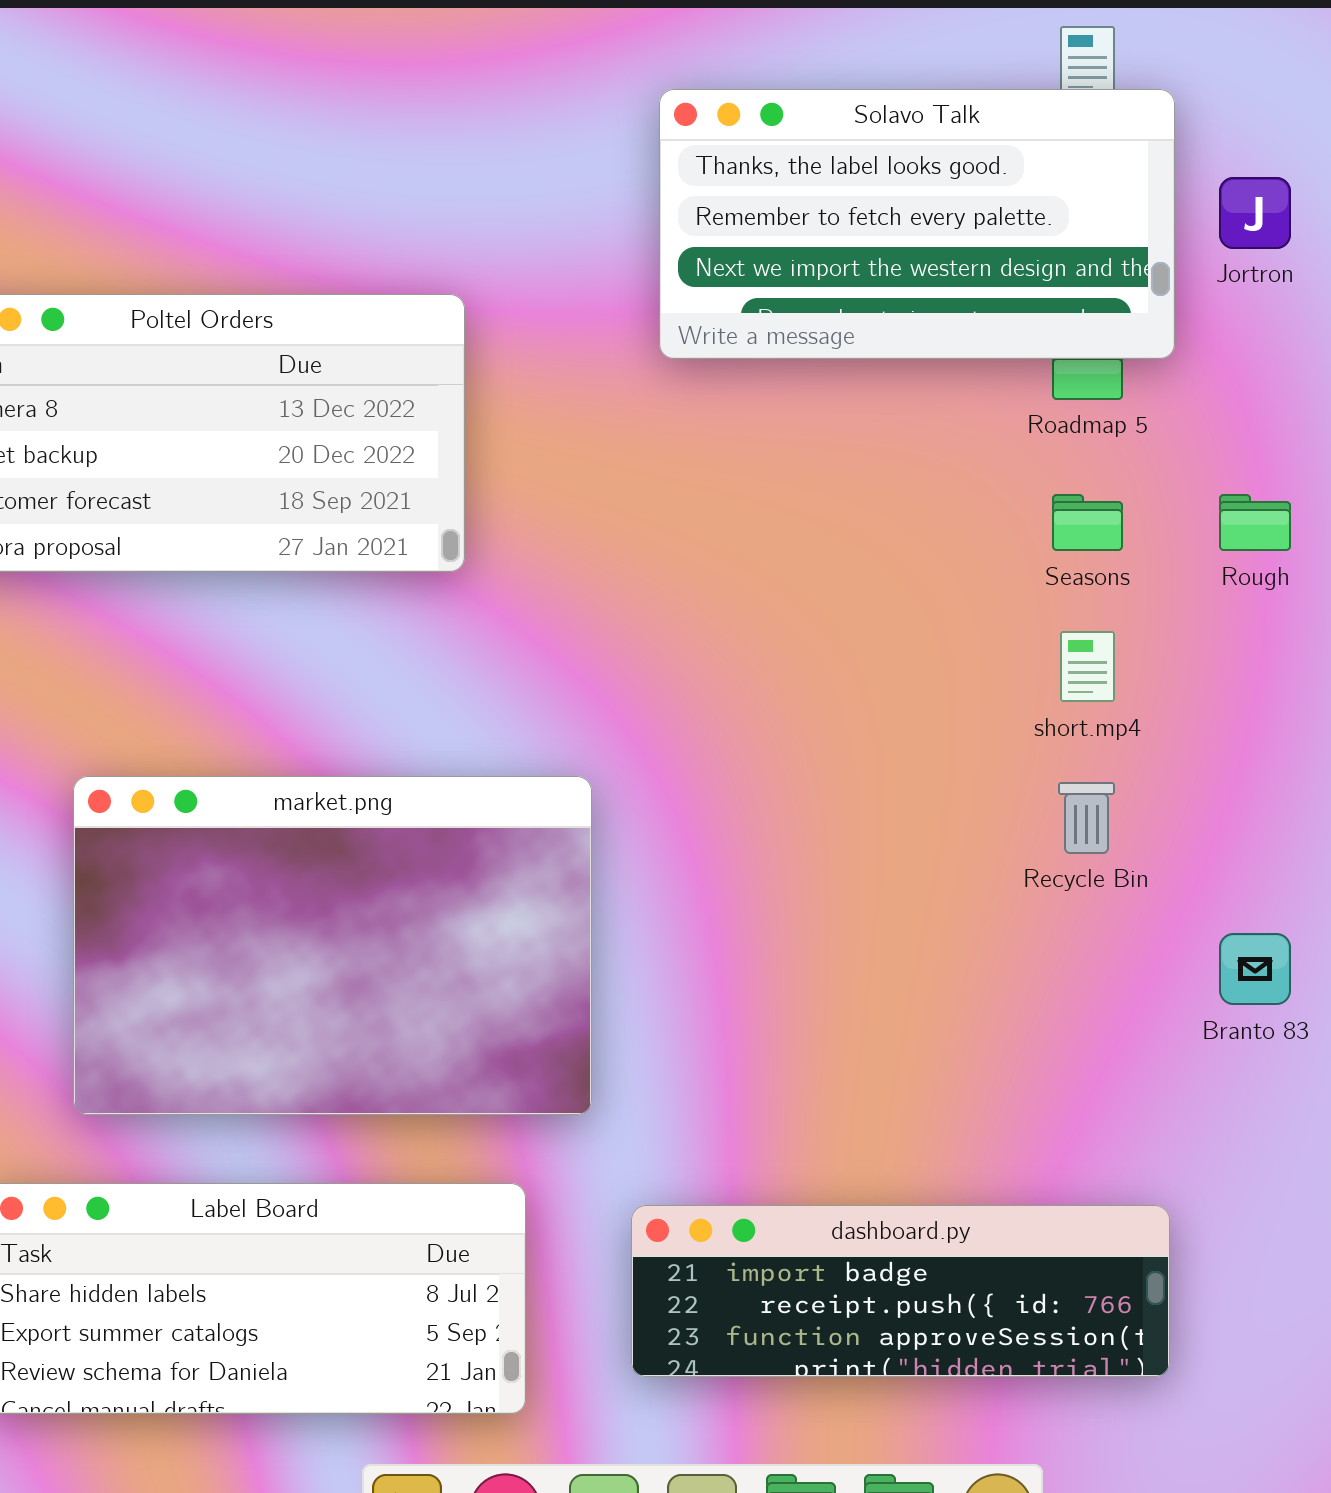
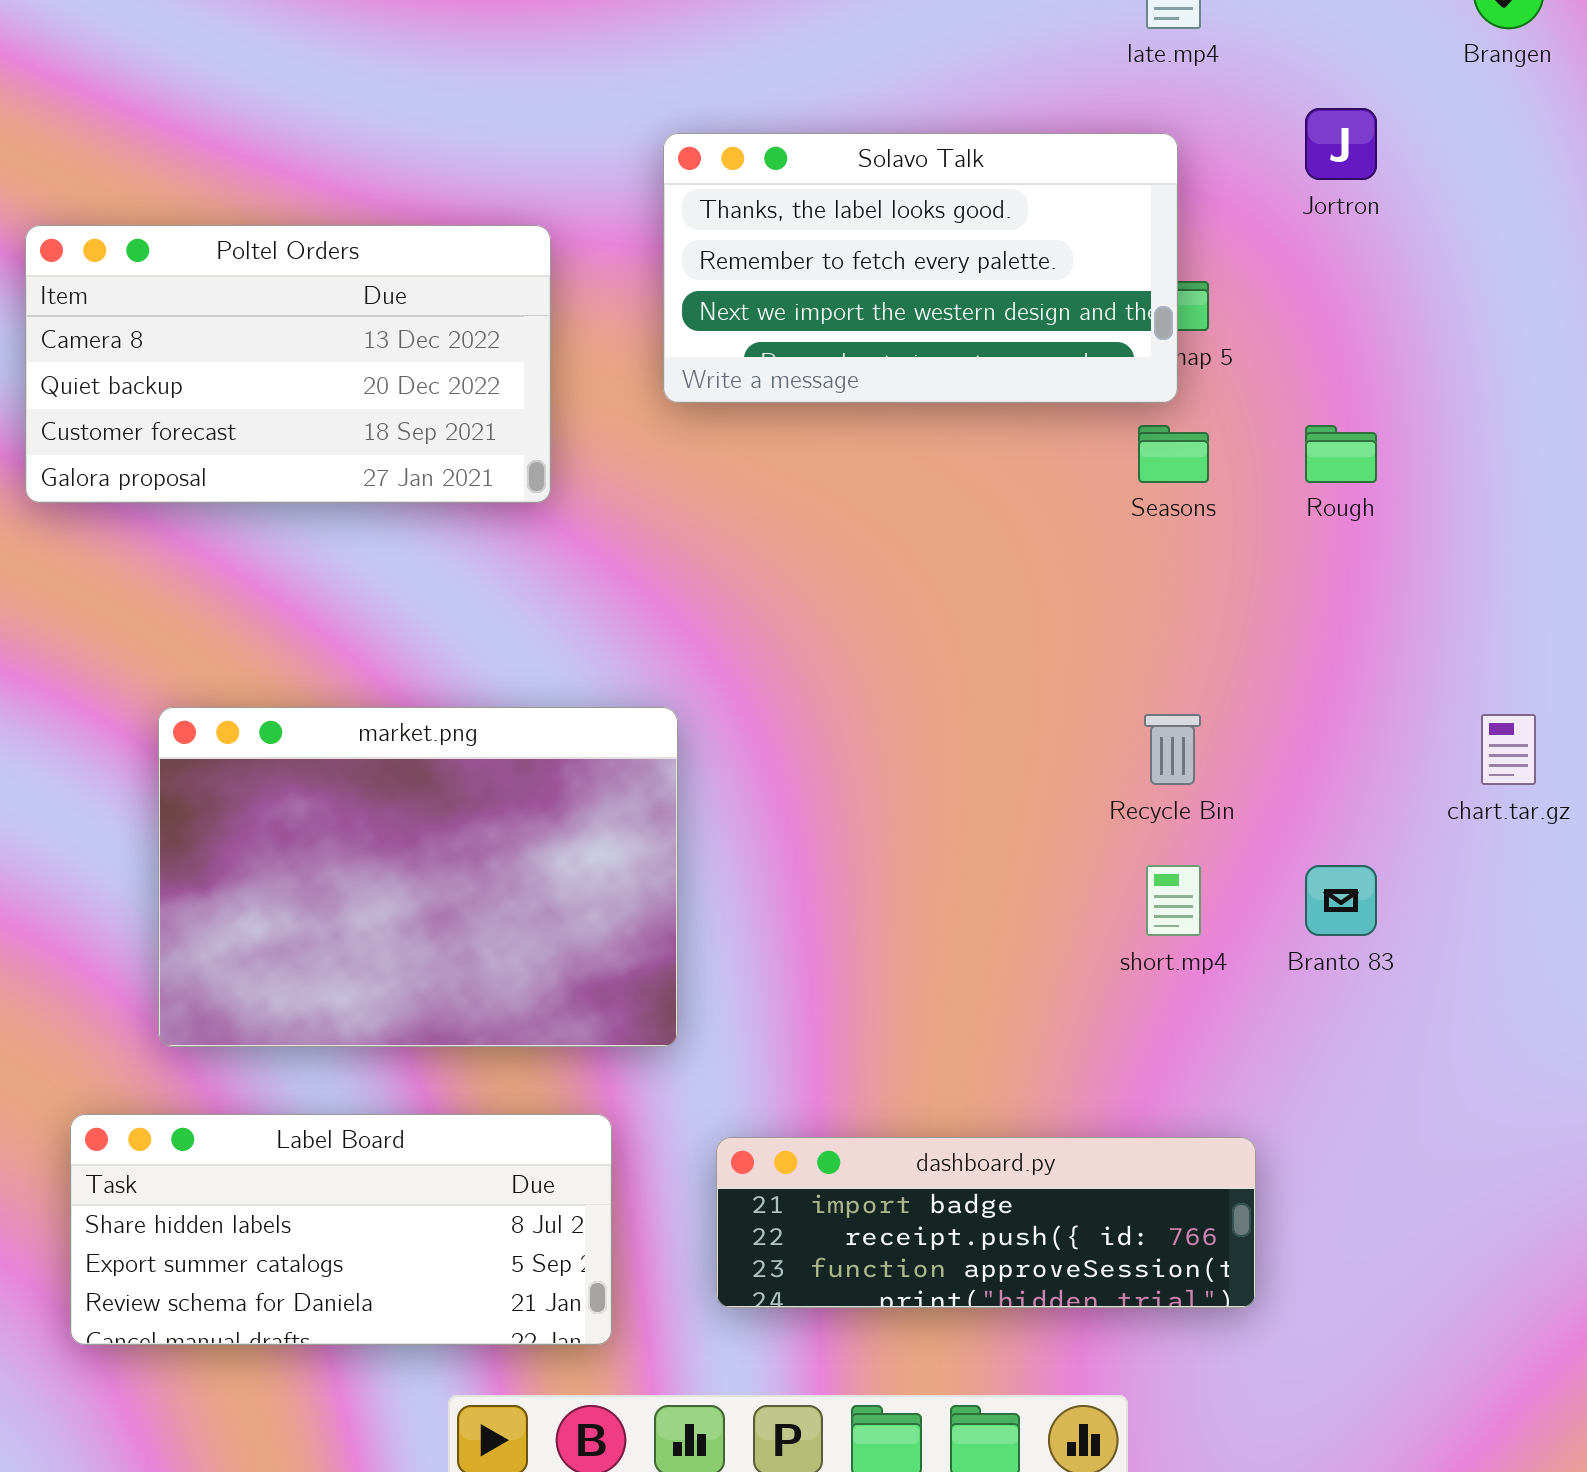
Solavo Talk: [659,89,1175,359] -> [663,133,1178,403], moved
short.mp4: [1060,631,1115,702] -> [1146,865,1201,936], moved

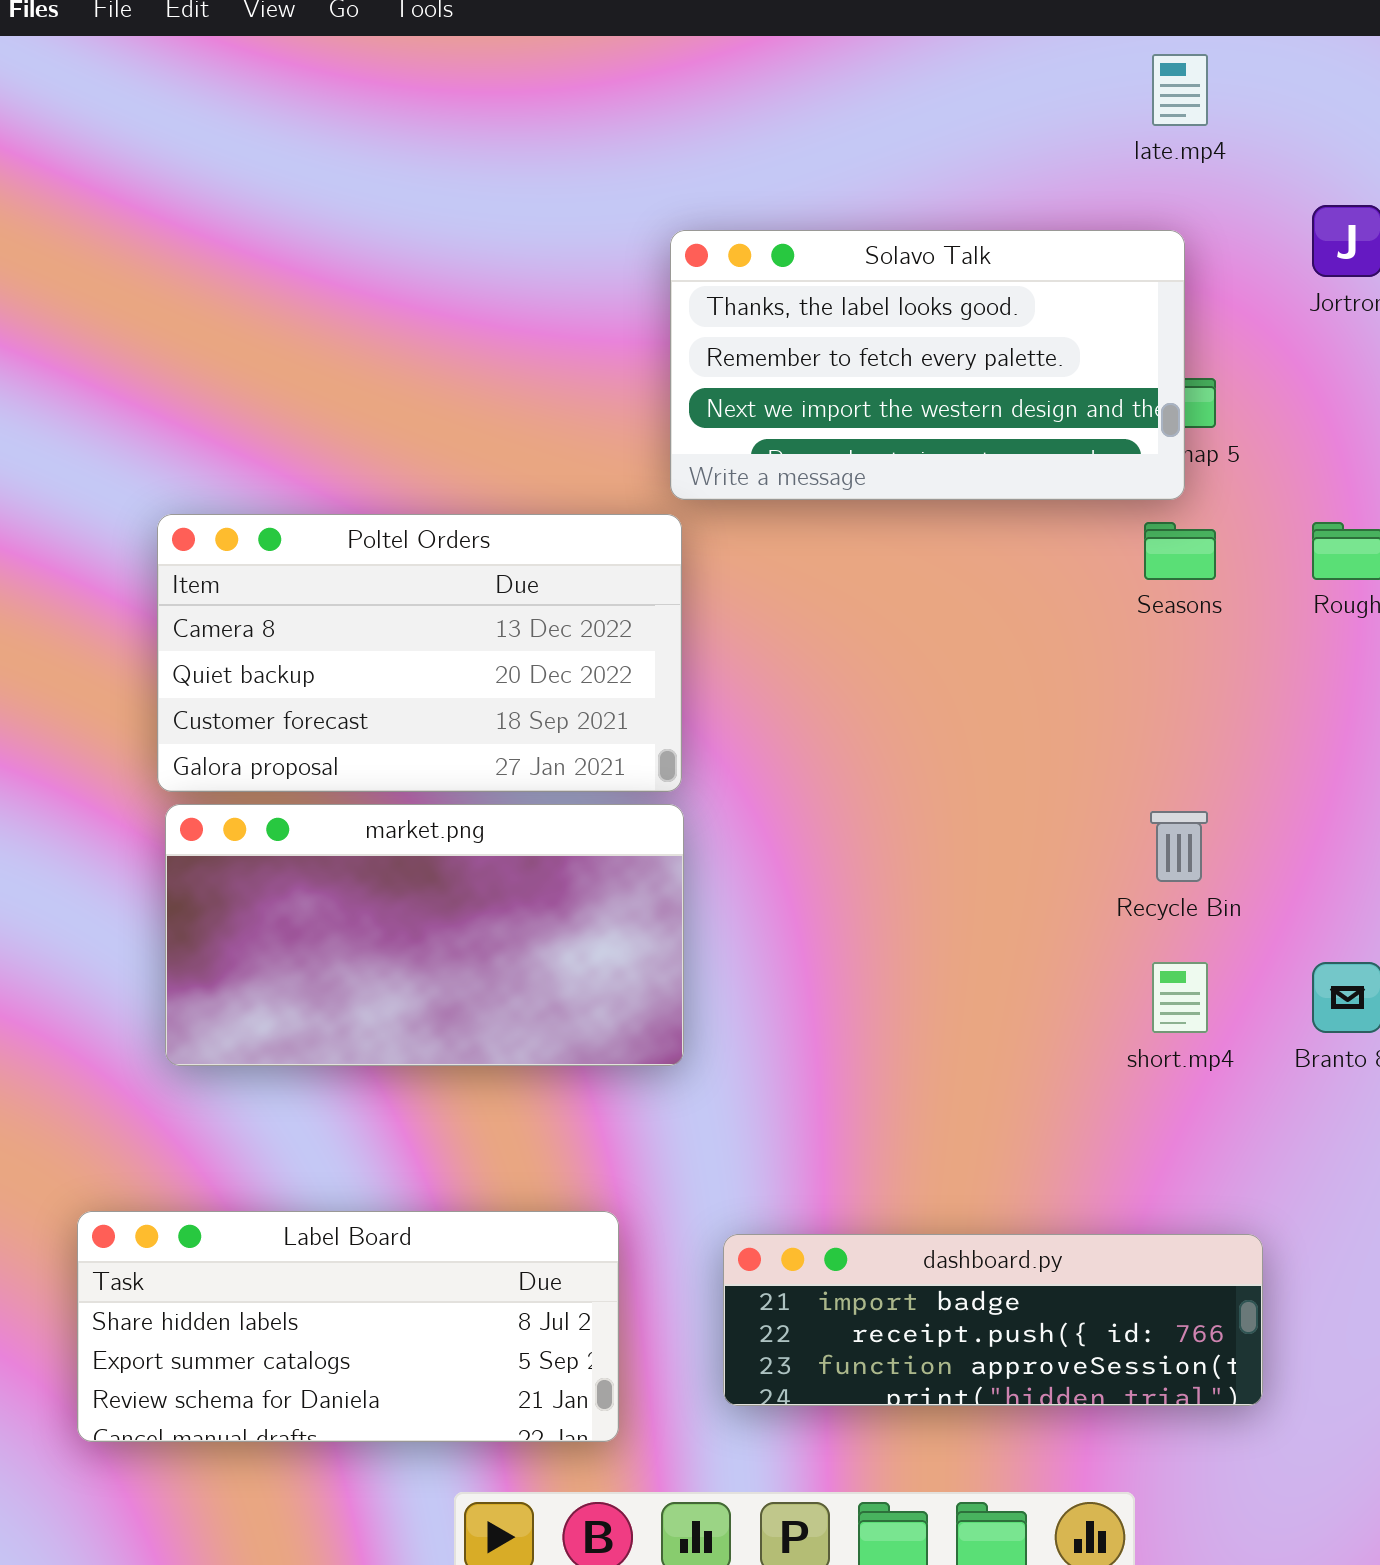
Poltel Orders: [25,225,551,503] -> [157,514,682,792], moved
market.png: [158,707,678,1047] -> [165,804,684,1066], resized

